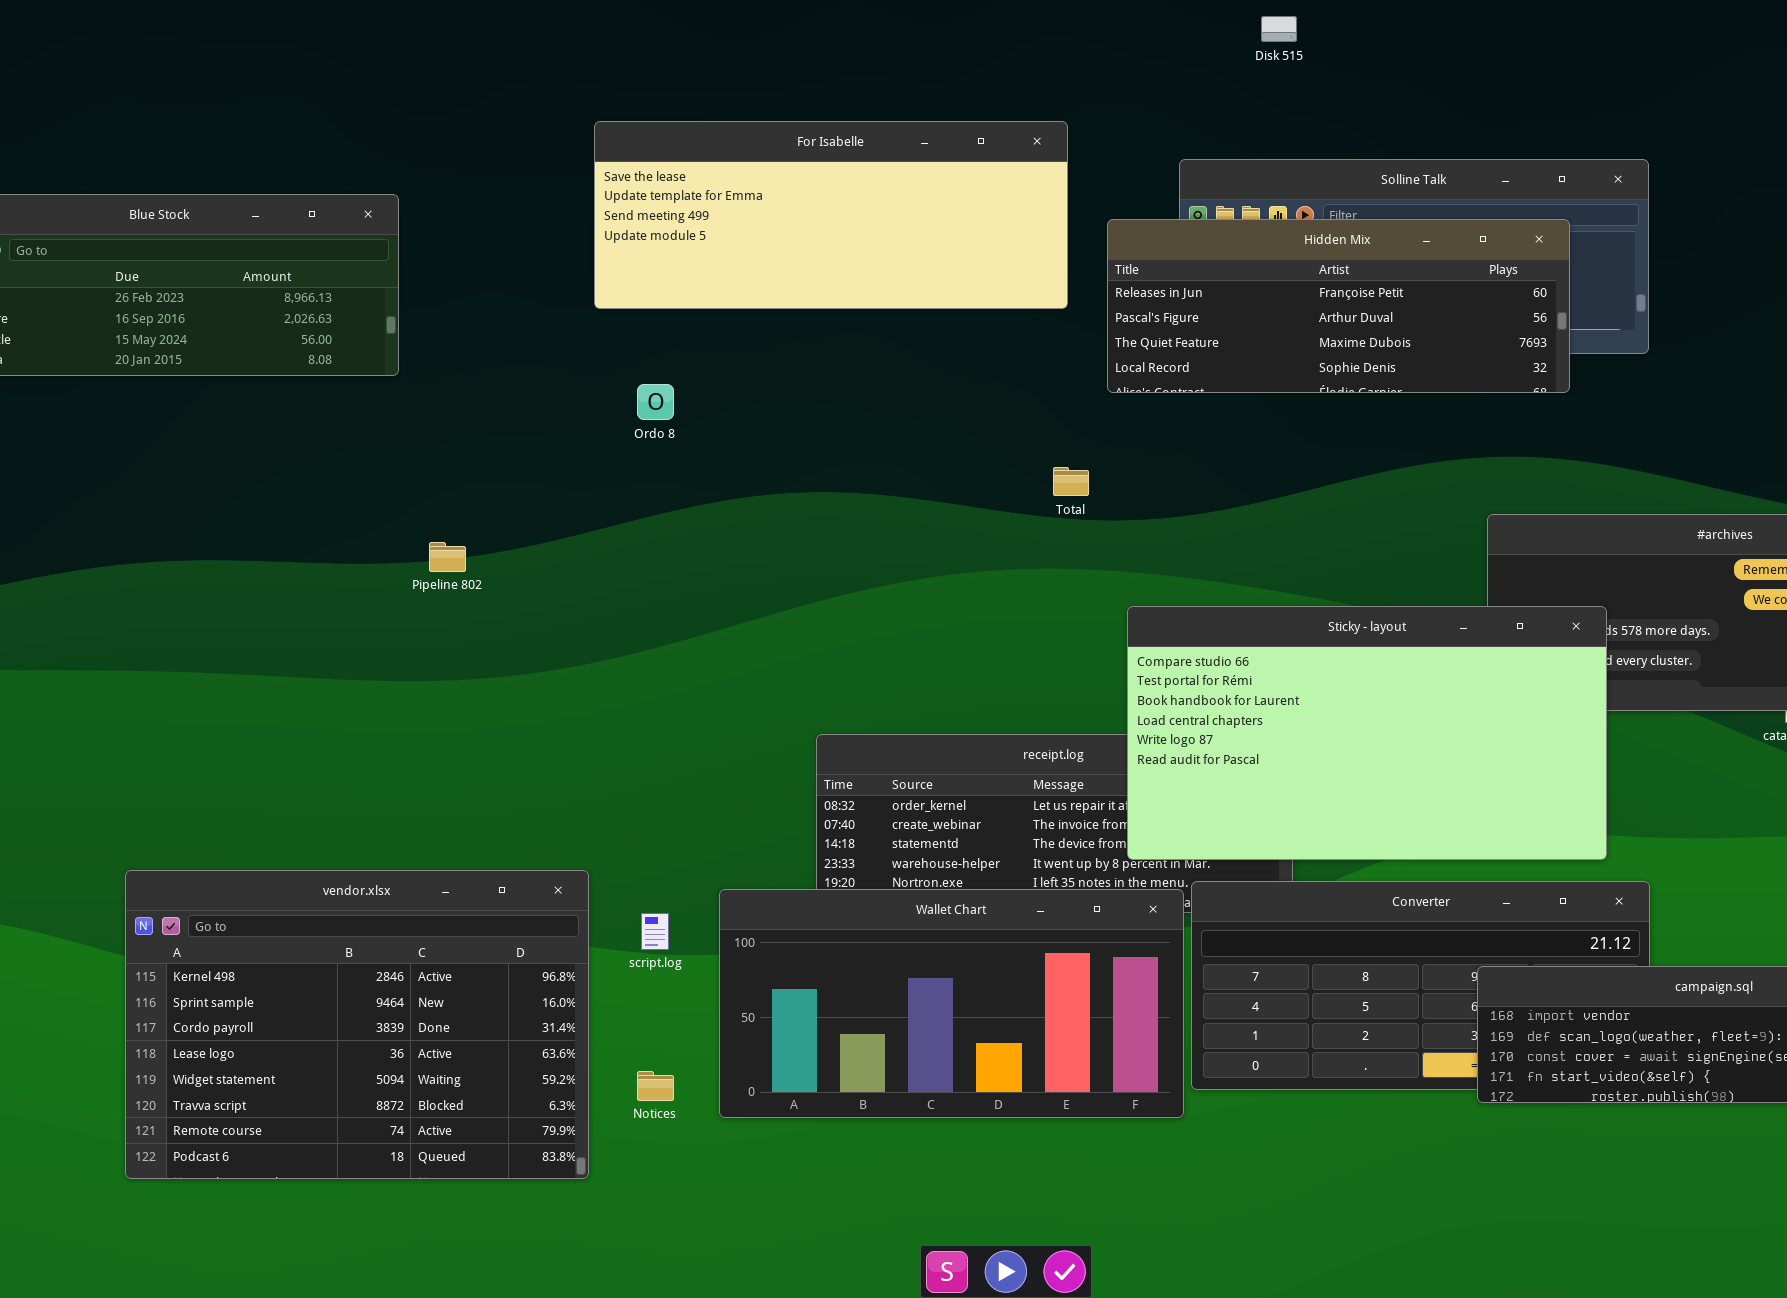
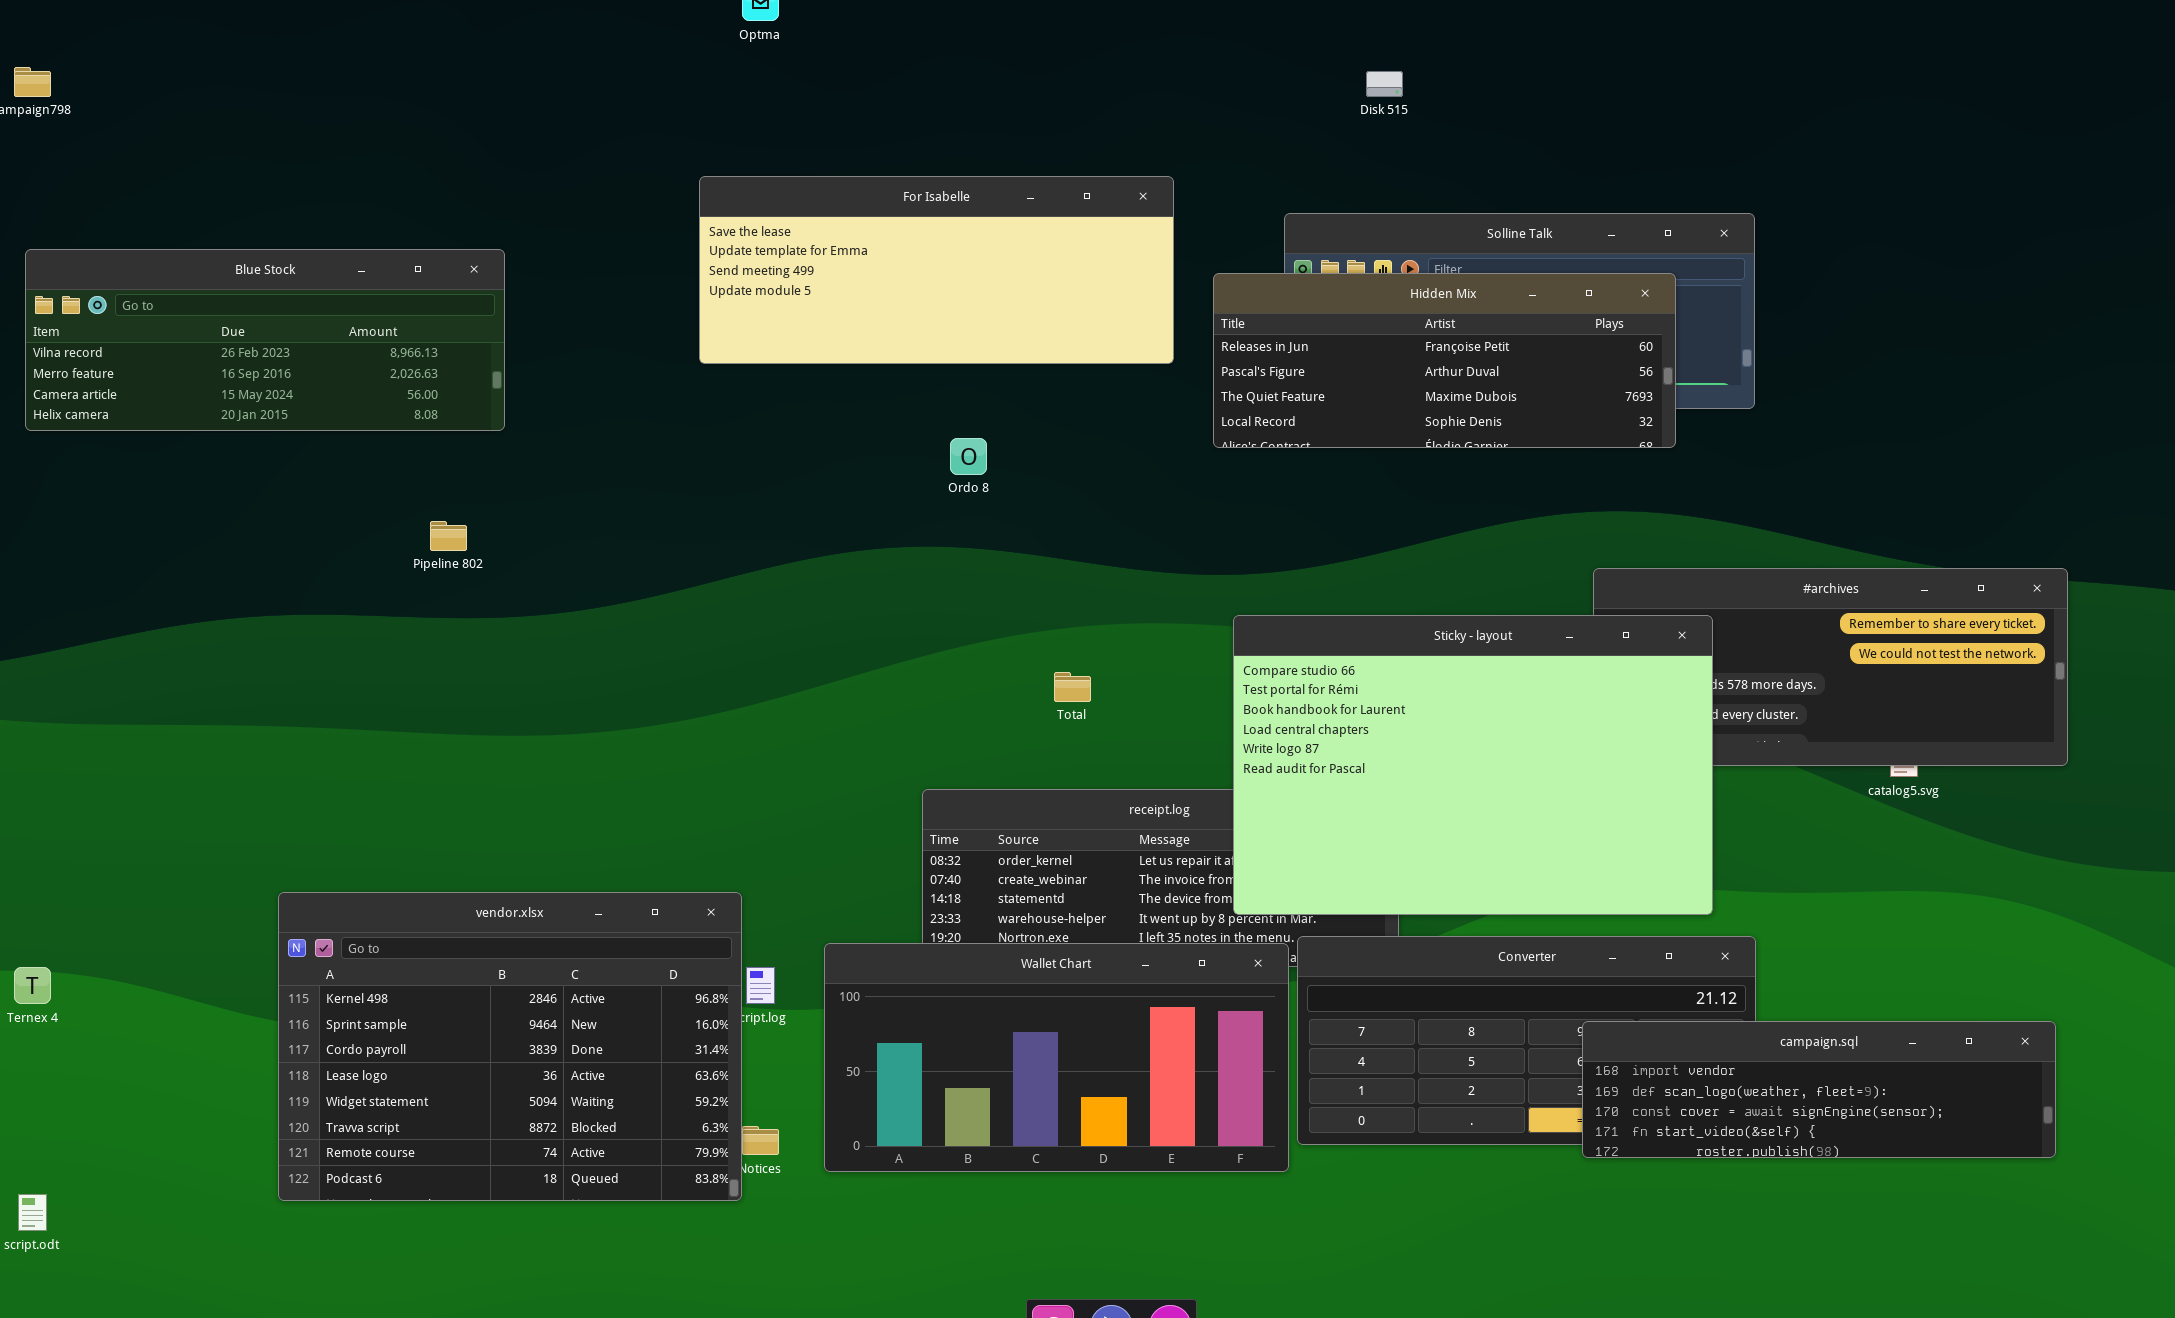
Ordo 8: [637,384,674,420] -> [950,438,987,475], moved
Total: [1053,467,1089,496] -> [1054,672,1091,702], moved
Pipeline 802: [429,542,466,572] -> [430,521,467,551], moved
Sticky - layout: [1127,606,1607,860] -> [1233,615,1713,915], resized
vendor.xlsx: [125,870,589,1179] -> [278,892,742,1201], moved

